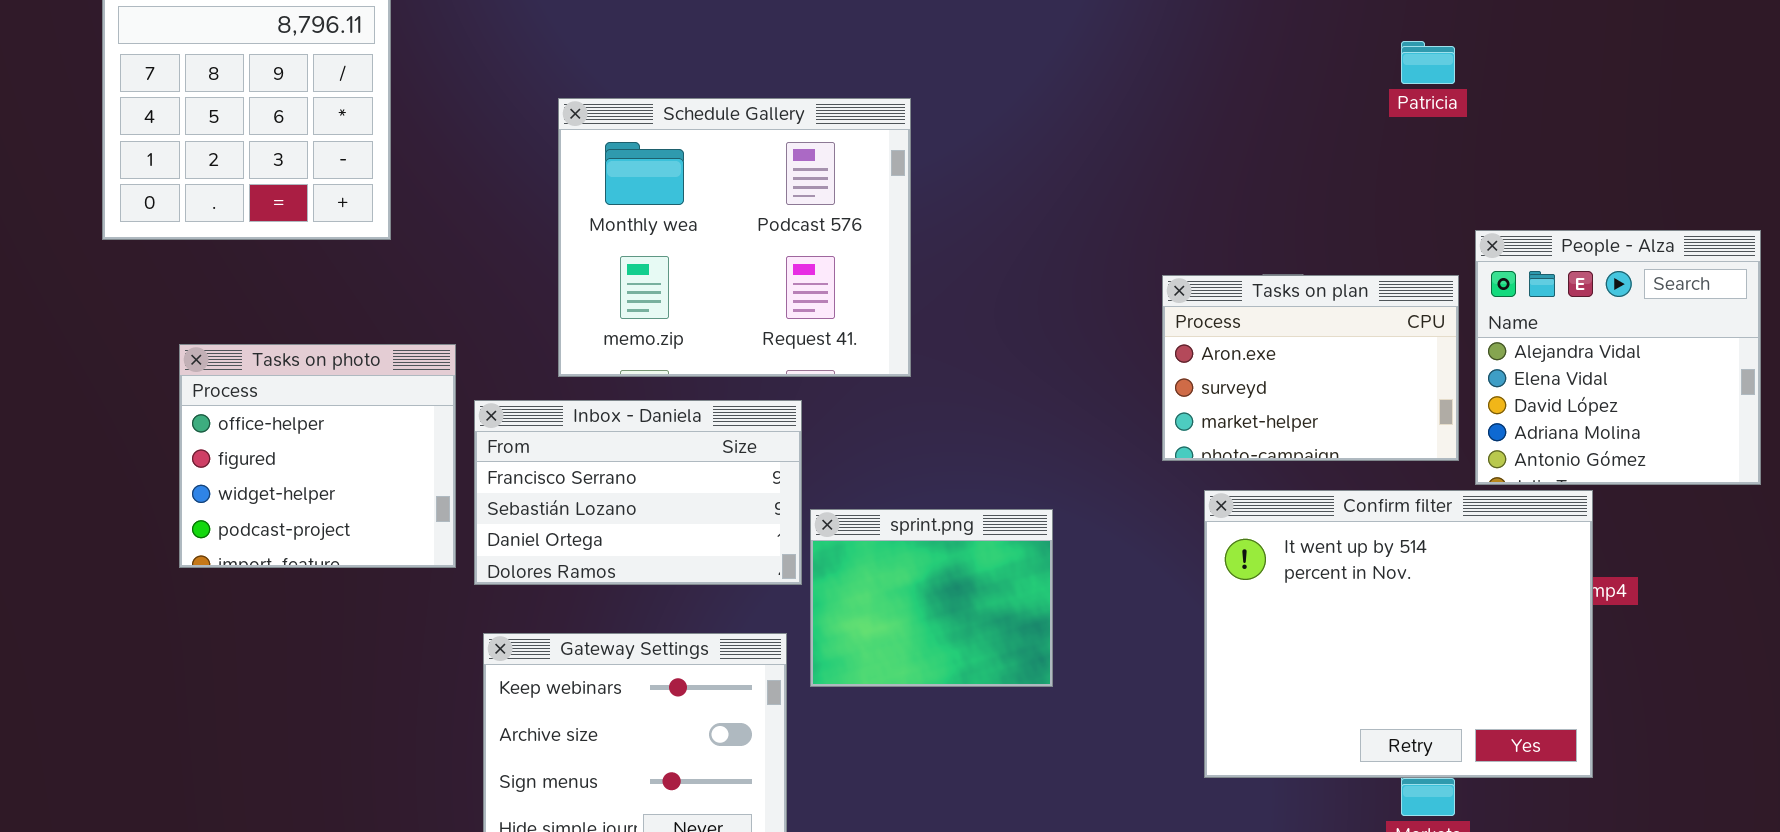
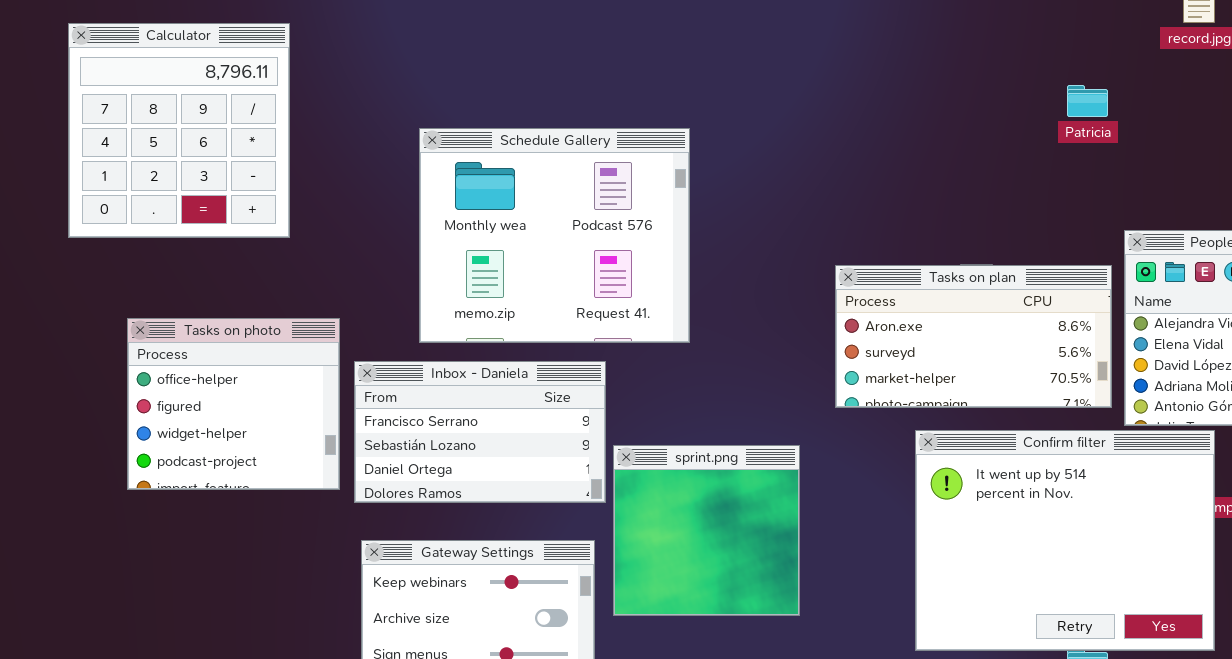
Tasks on plan: [1162,275,1459,461] -> [835,265,1112,408], resized
sprint.png: [810,509,1053,687] -> [613,445,800,616], resized

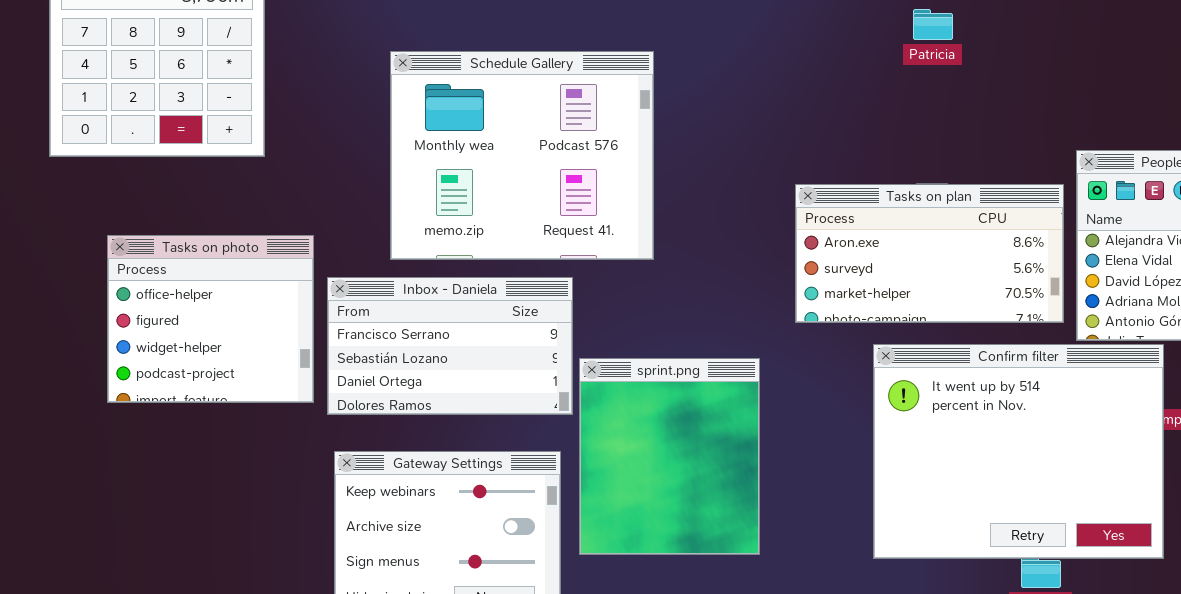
Patricia: [1067,85,1108,117] -> [913,9,953,40], moved
sprint.png: [613,445,800,616] -> [579,358,760,555], resized

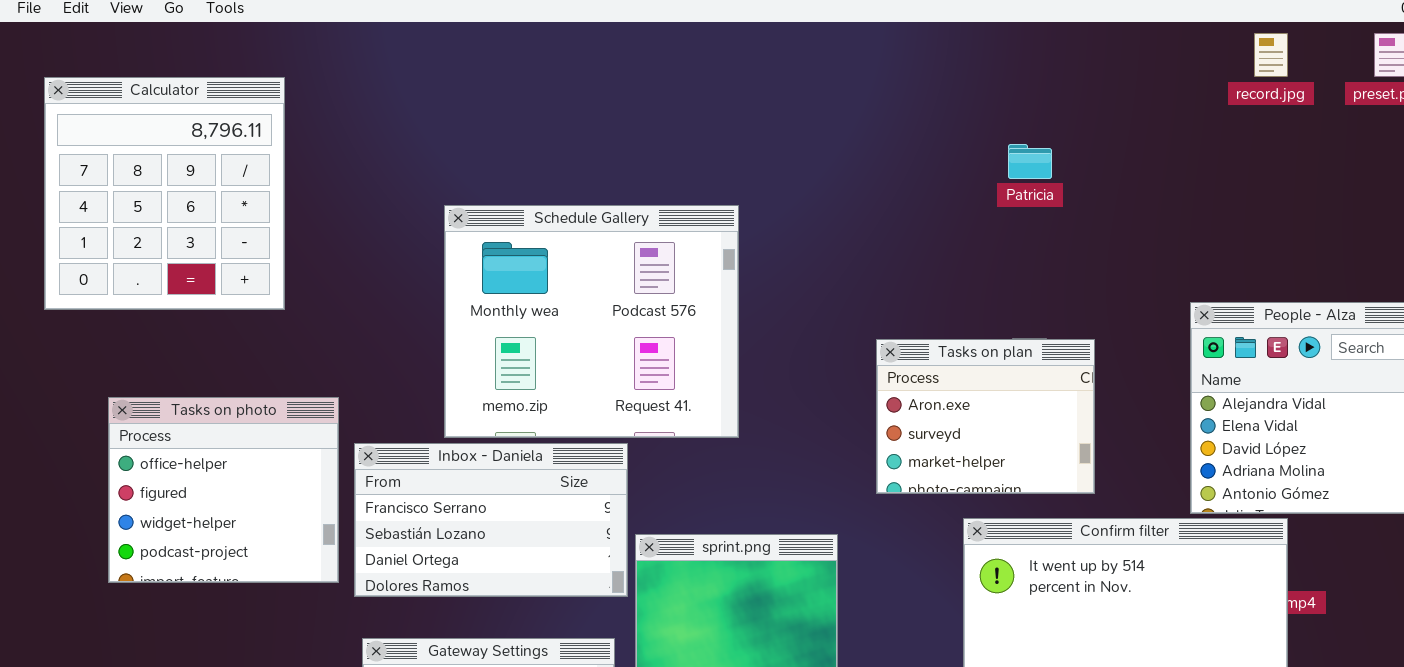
Schedule Gallery: [390,51,654,260] -> [444,205,739,438], moved
Tasks on plan: [795,184,1064,323] -> [876,339,1095,494], resized

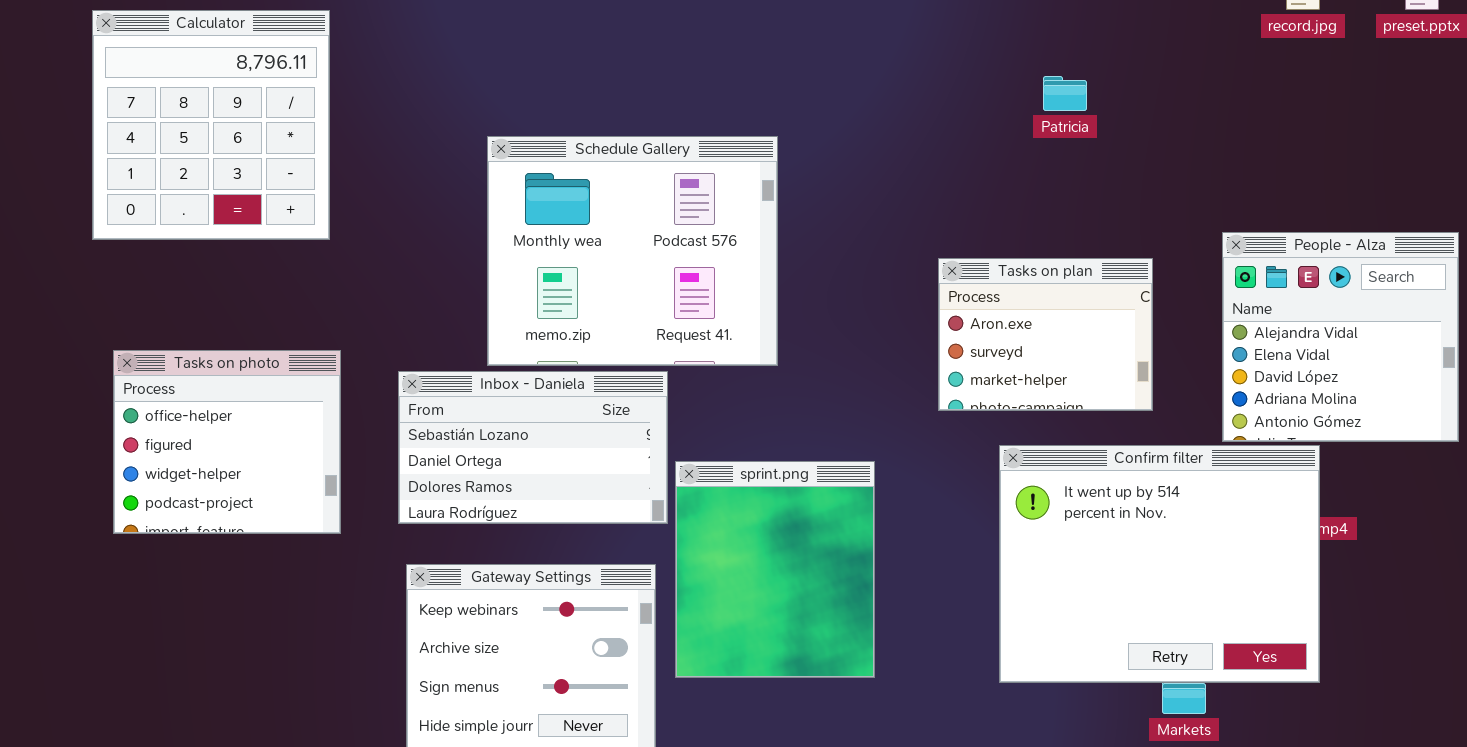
Tasks on plan: [876,339,1095,494] -> [938,258,1153,411], moved
Tasks on photo: [108,397,339,583] -> [113,350,341,534], moved
Inbox - Daniela: [354,443,628,597] -> [398,371,668,524], scrolled down 1 row

